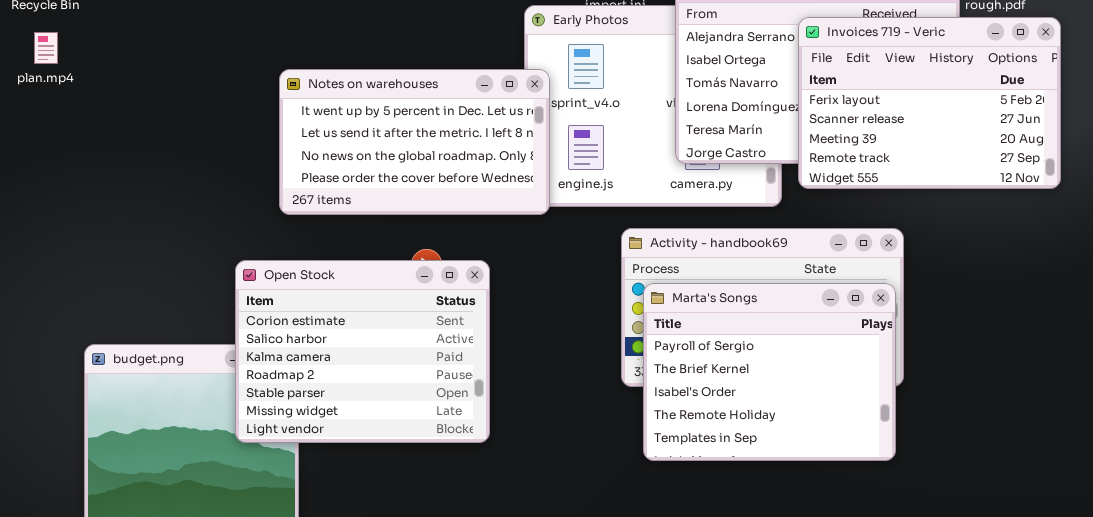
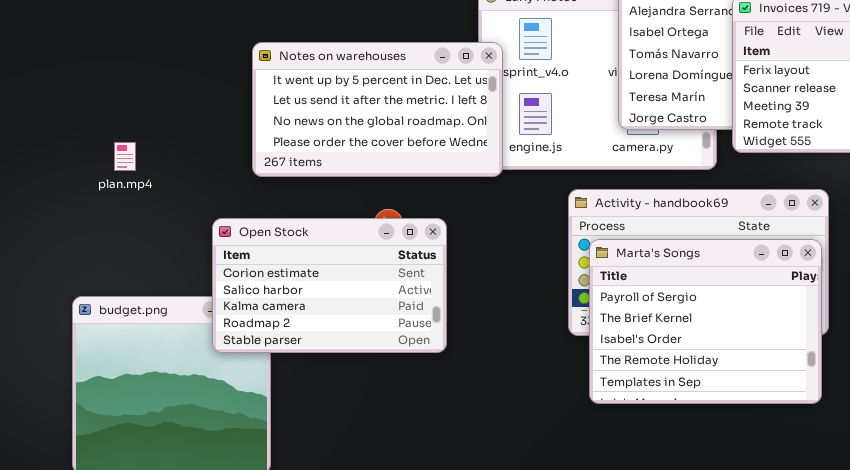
plan.mp4: [34,32,58,64] -> [114,142,136,171], moved
Open Stock: [235,260,490,443] -> [212,218,447,353], resized

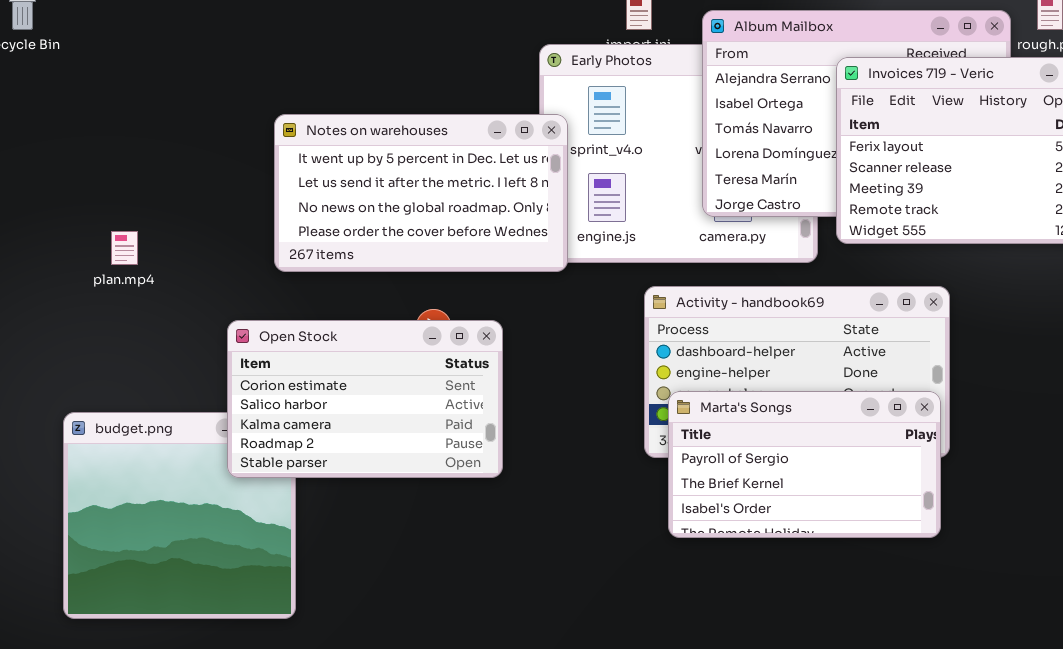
Marta's Songs: [589,239,822,404] -> [668,391,941,538], resized

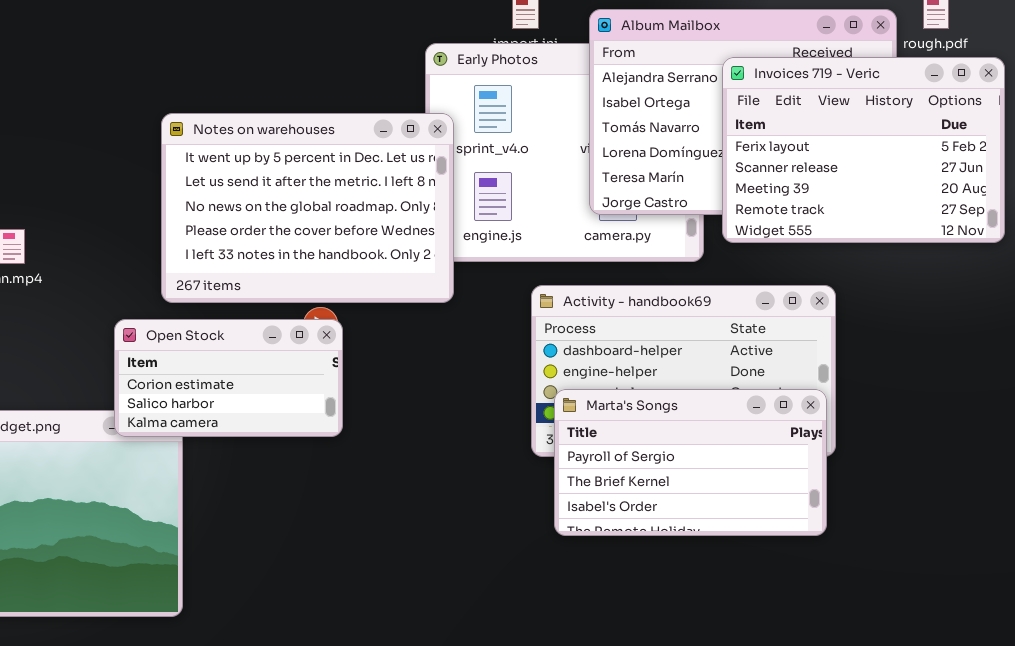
Notes on warehouses: [274,114,568,272] -> [161,113,454,303], resized
Open Stock: [227,320,503,478] -> [114,319,343,437], resized

